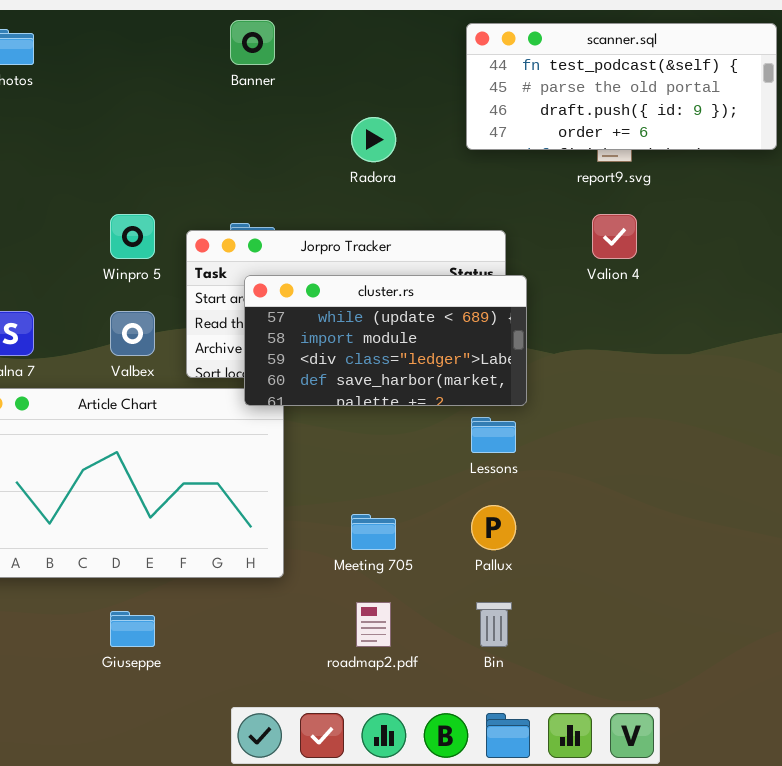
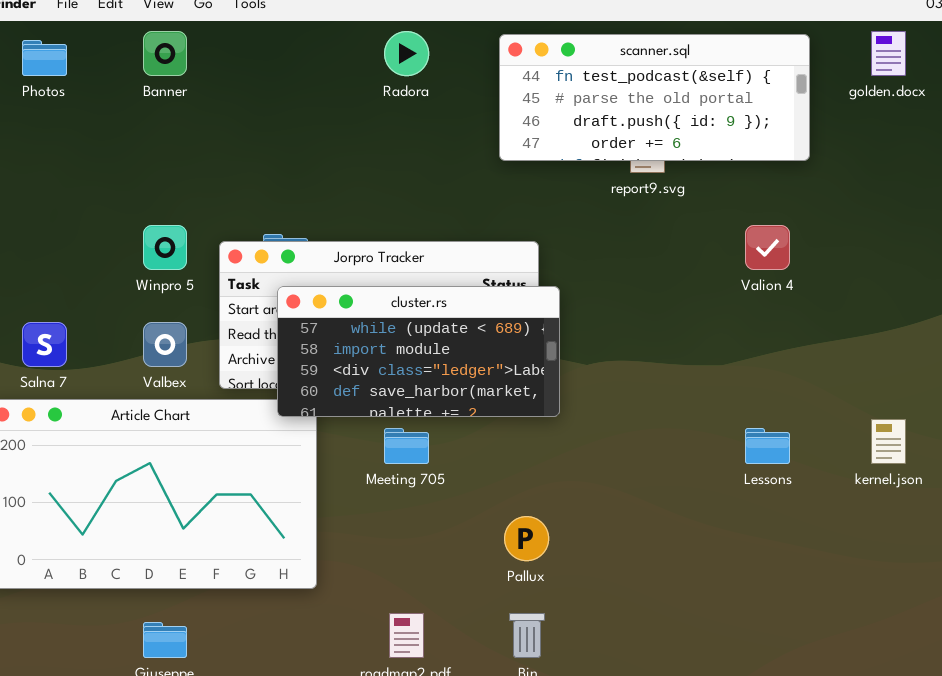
Banner: [230,20,275,65] -> [143,31,187,76], moved
Radora: [351,117,396,162] -> [384,31,429,76], moved
Valion 4: [592,214,637,259] -> [745,225,790,270], moved
Lessons: [471,417,516,453] -> [745,428,790,464], moved
Meeting 705: [351,514,396,550] -> [384,428,429,464], moved

